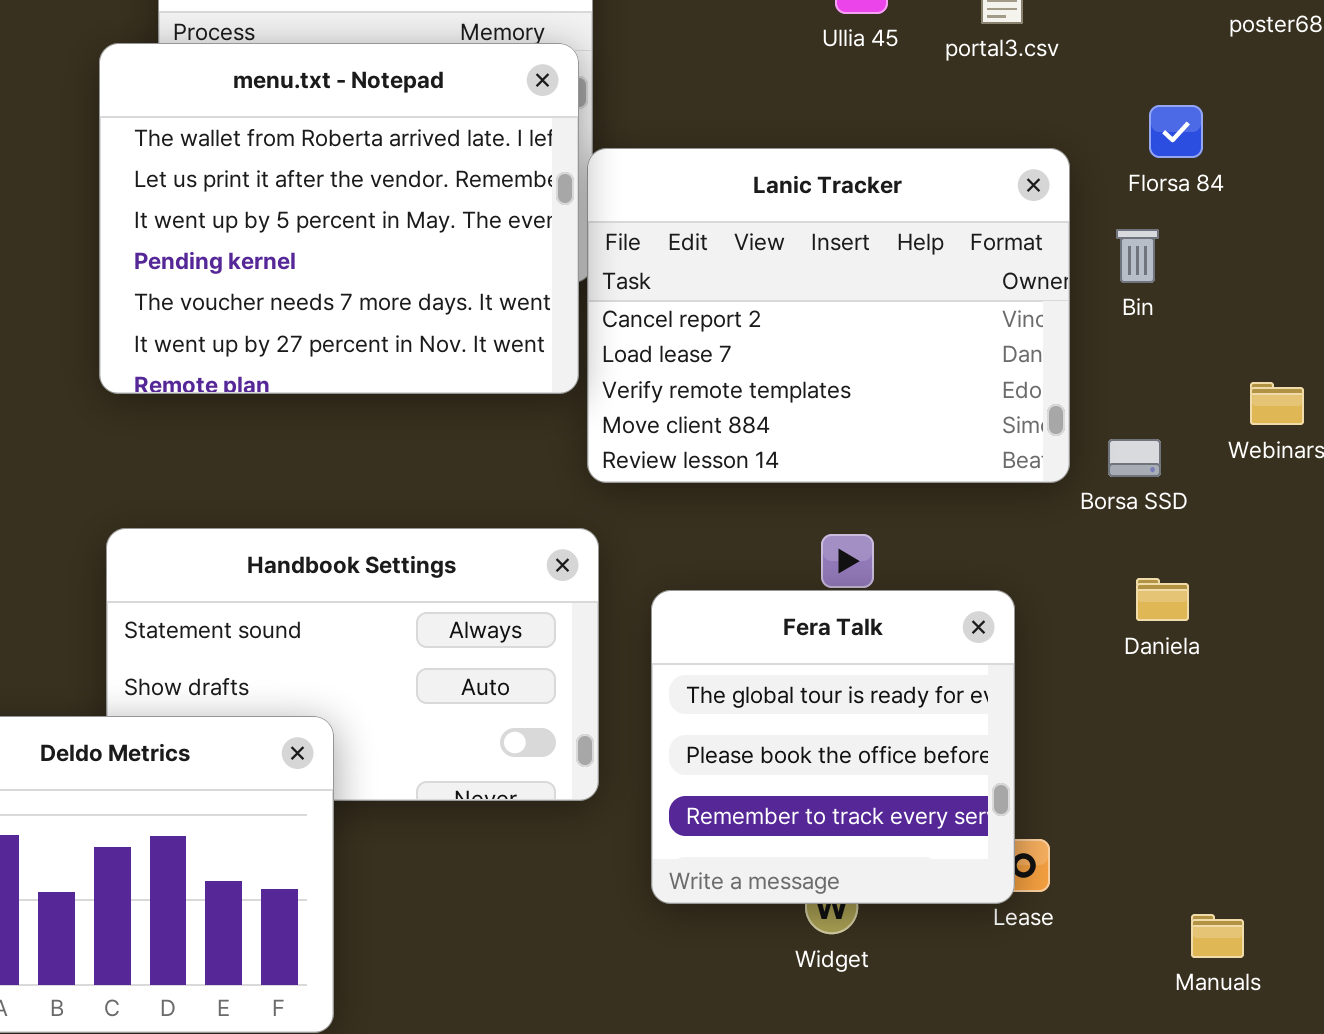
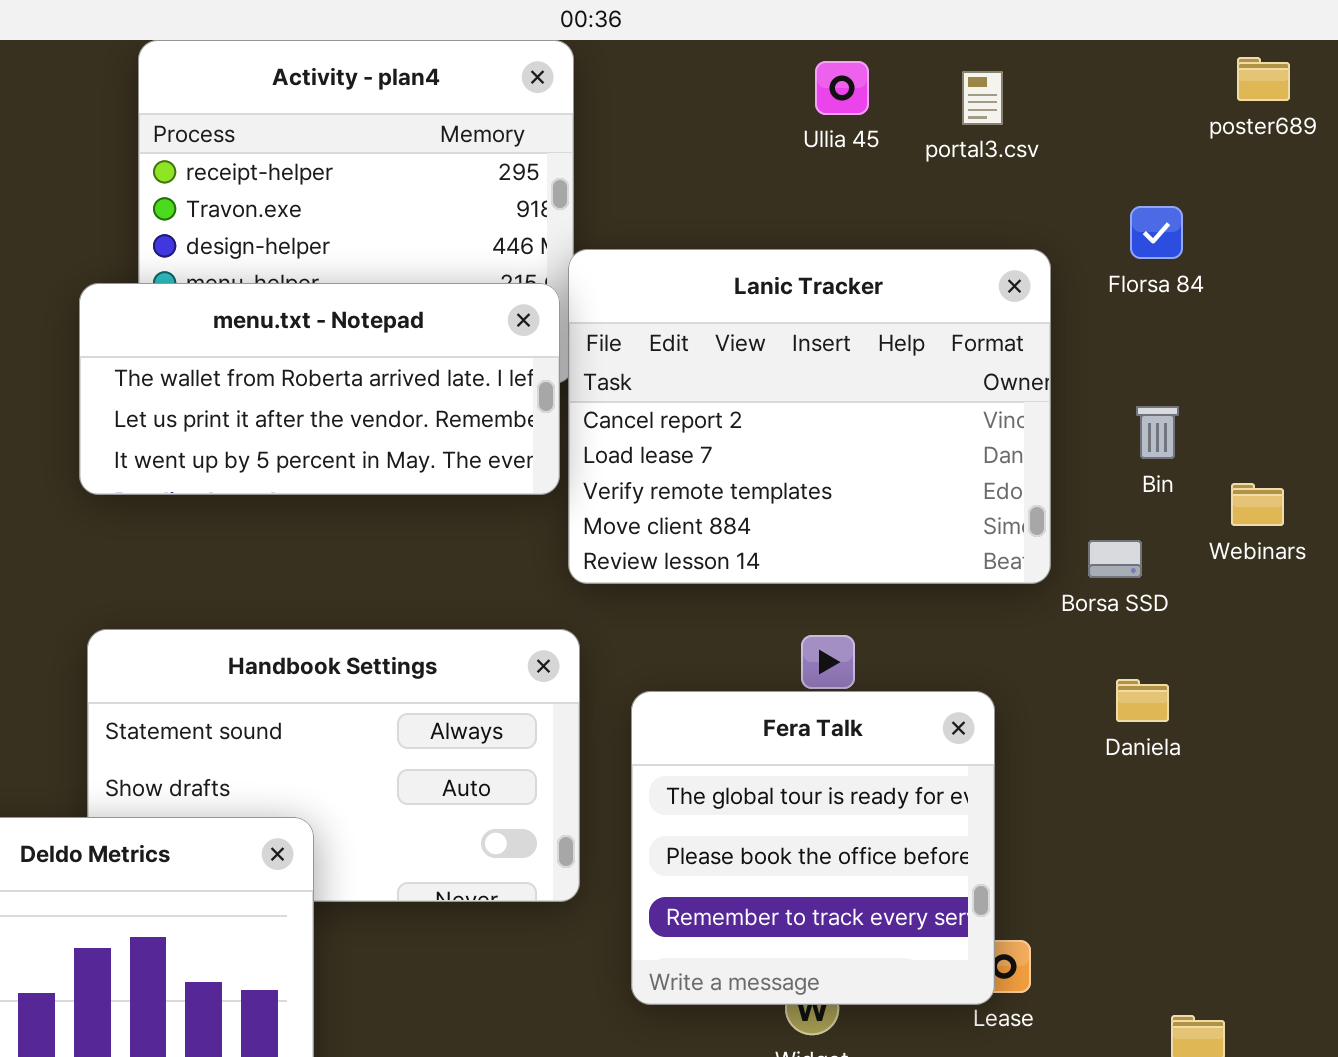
menu.txt - Notepad: [99,43,579,394] -> [79,283,560,495], resized
Bin: [1116,229,1159,283] -> [1136,406,1179,459], moved

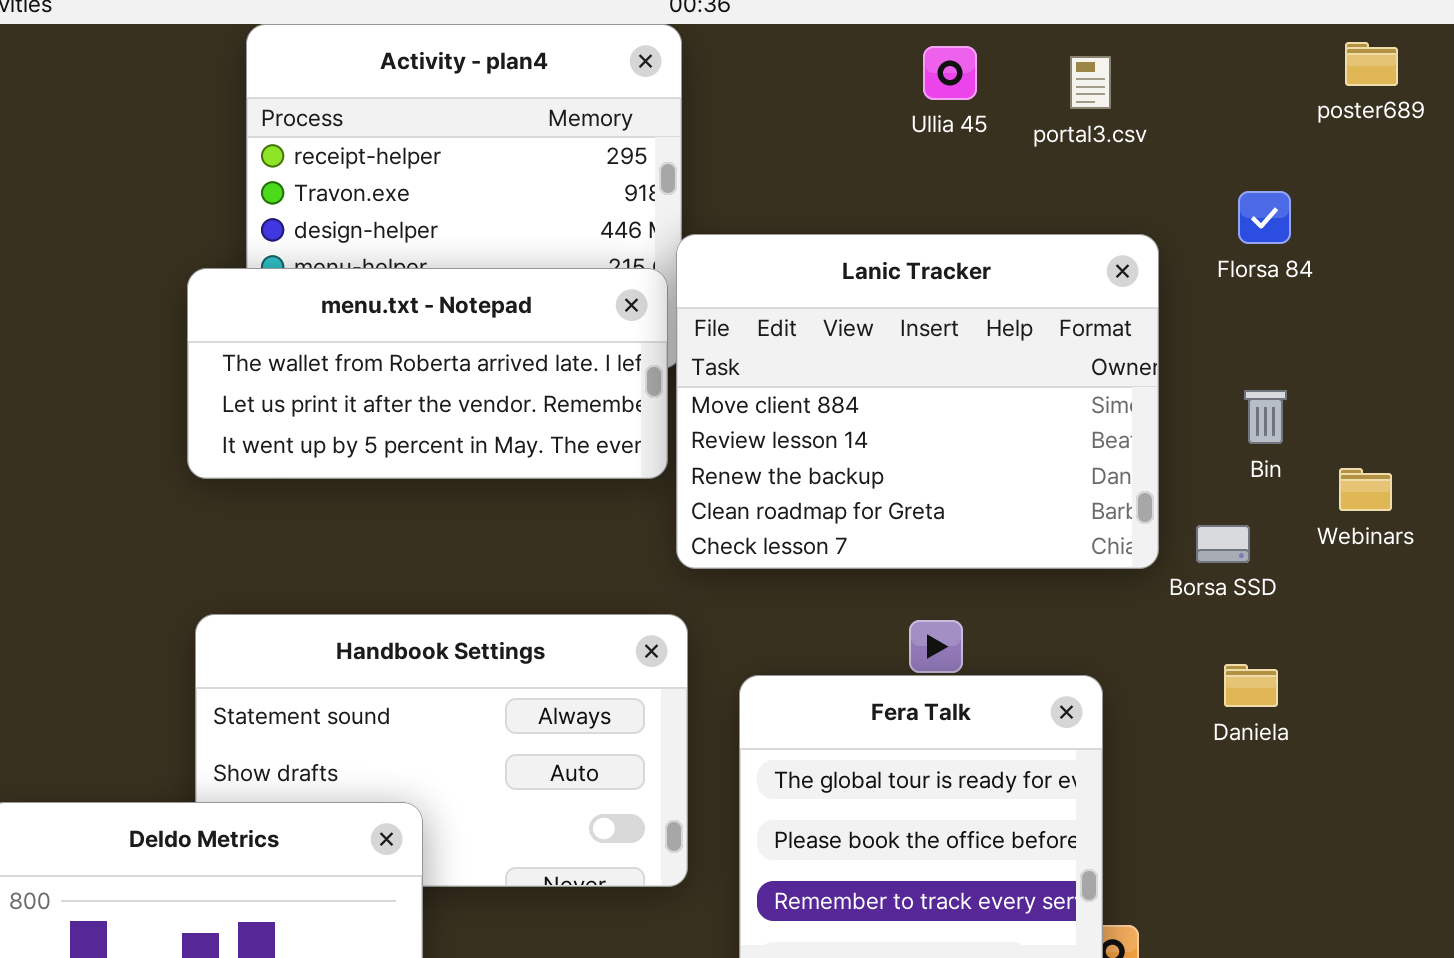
Lanic Tracker: [568,249,1051,584] -> [676,234,1159,569], scrolled down 3 rows

